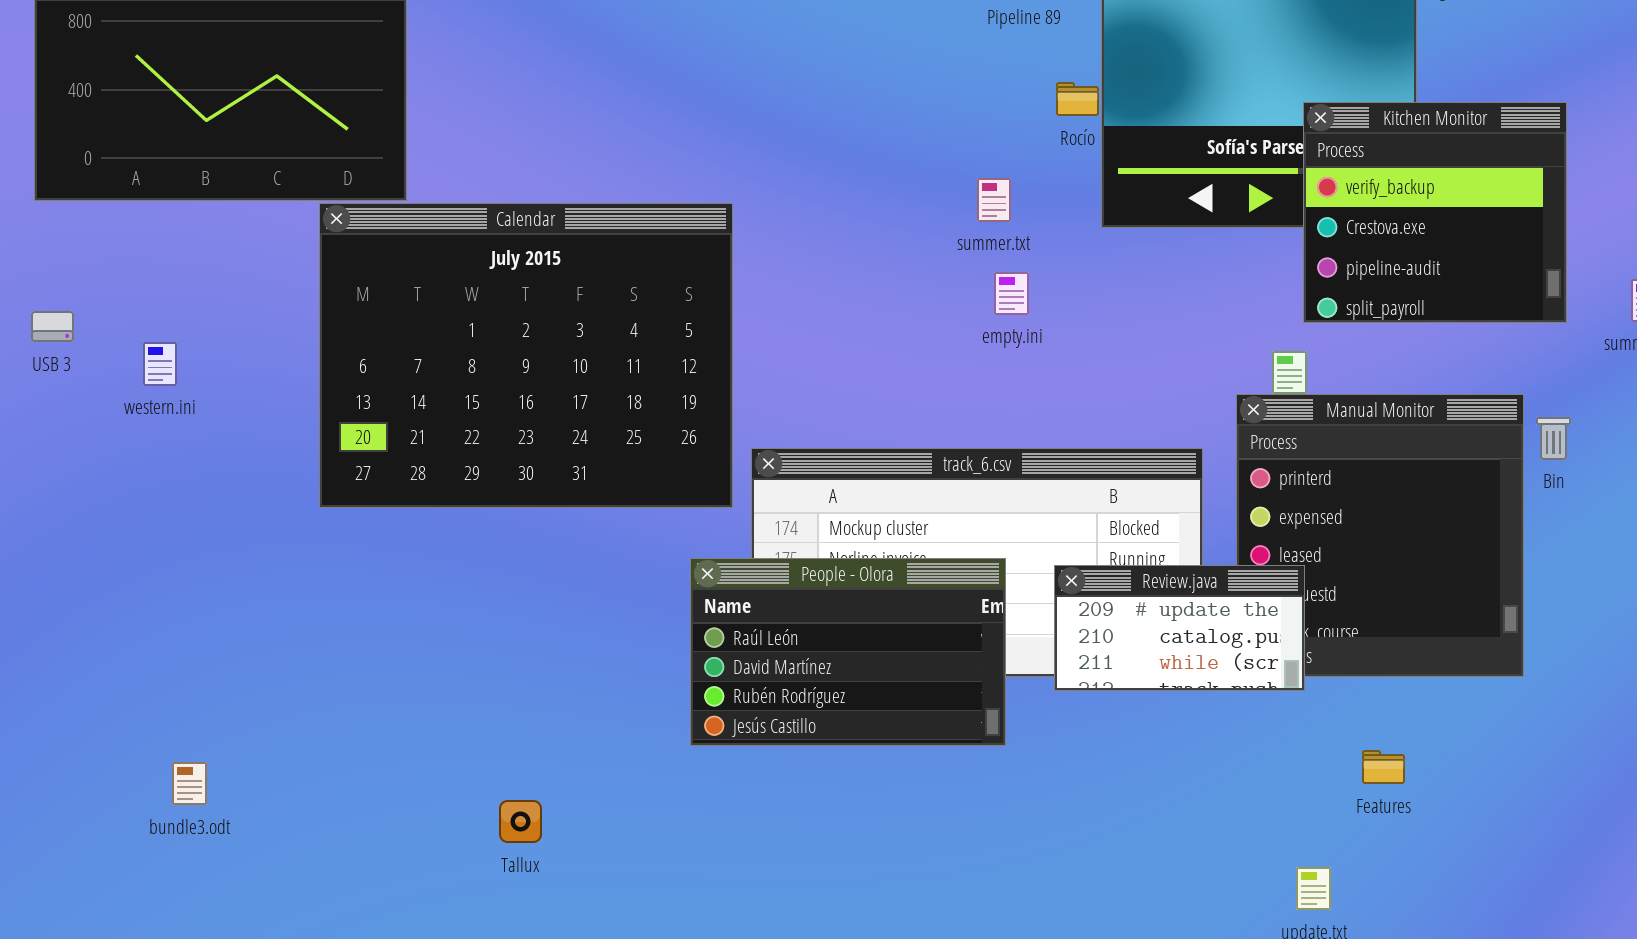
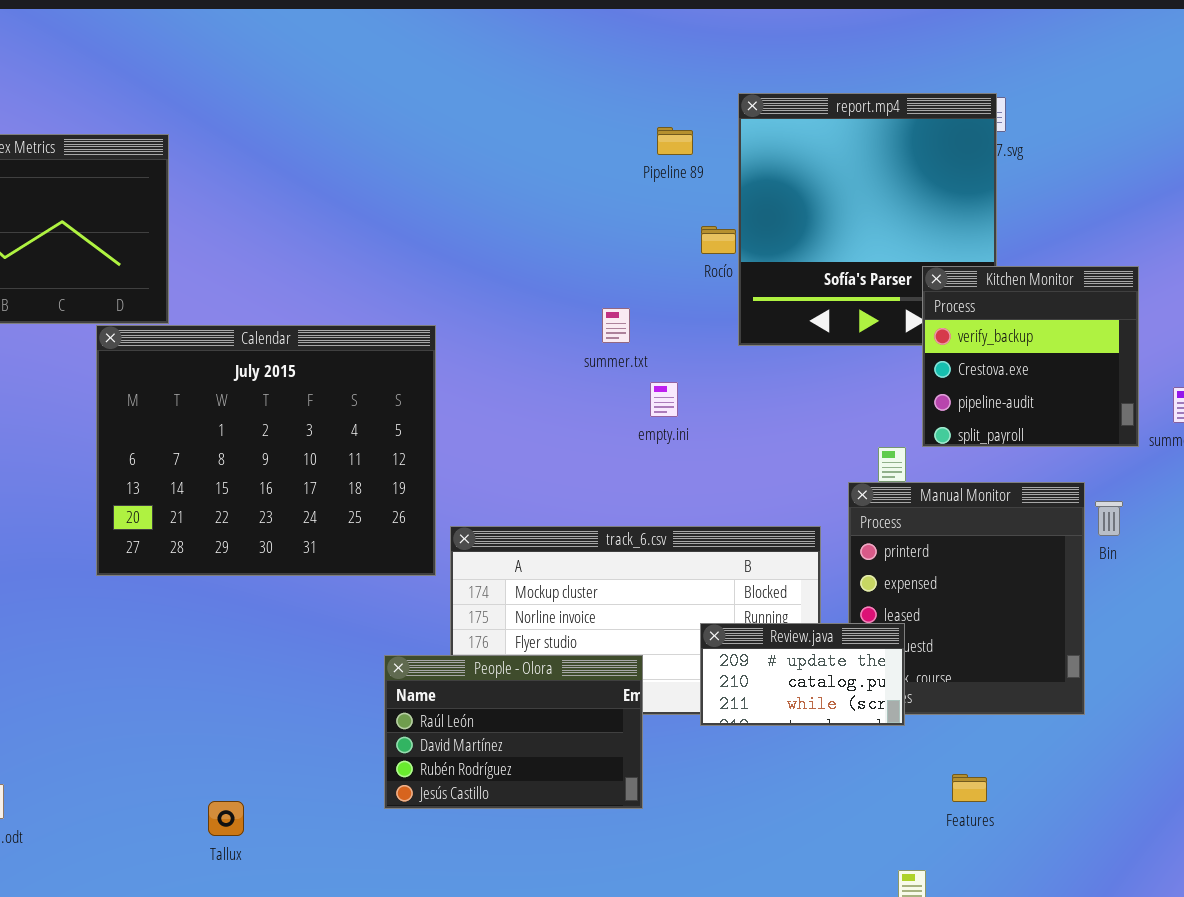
Kitchen Monitor: [1303,102,1567,323] -> [922,266,1139,447], moved
summer.txt: [977,178,1011,222] -> [602,308,630,343], moved
People - Olora: [690,558,1006,746] -> [384,655,643,809], moved
Tallux: [499,800,542,843] -> [208,801,244,836], moved

